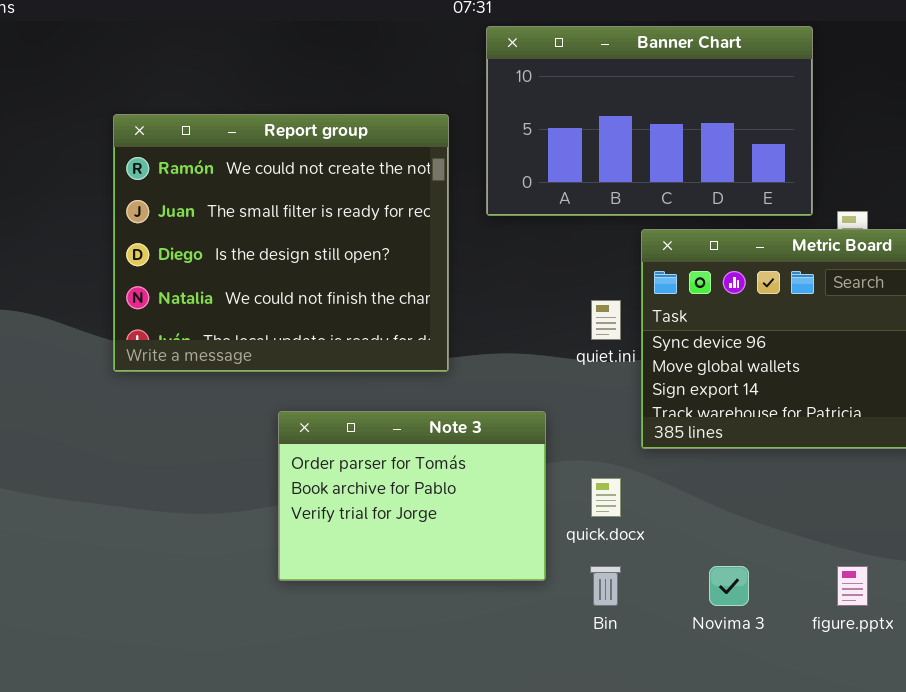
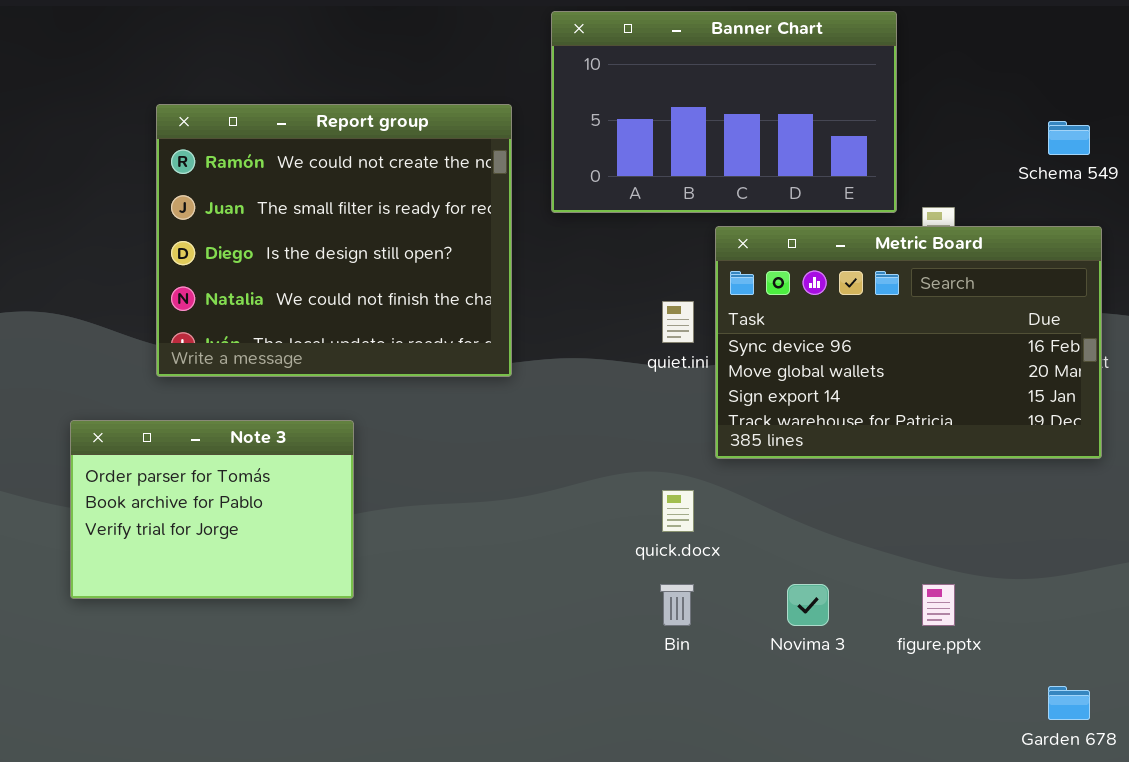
Note 3: [278,411,546,581] -> [70,420,354,599], moved

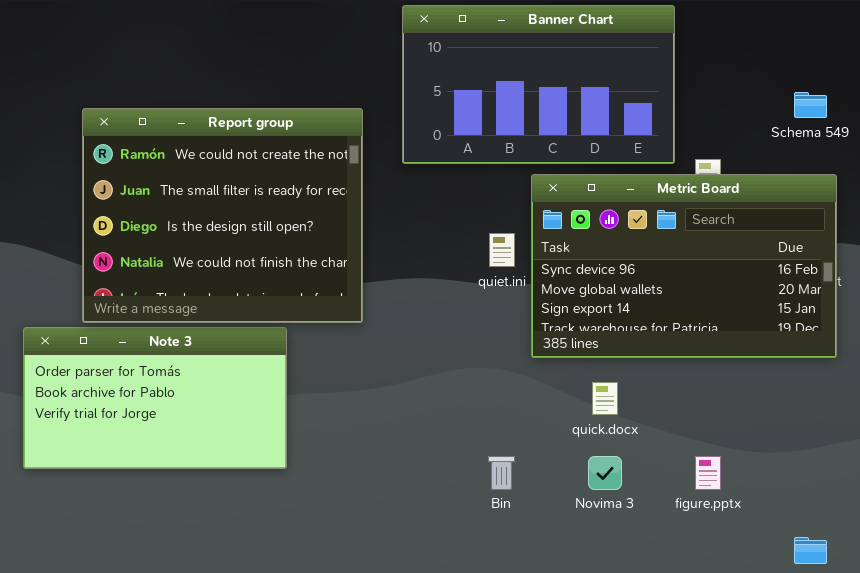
Report group: [156,104,512,377] -> [82,108,363,323], moved
Note 3: [70,420,354,599] -> [23,327,287,469], resized
quick.docx: [662,490,694,532] -> [592,382,618,415], moved

